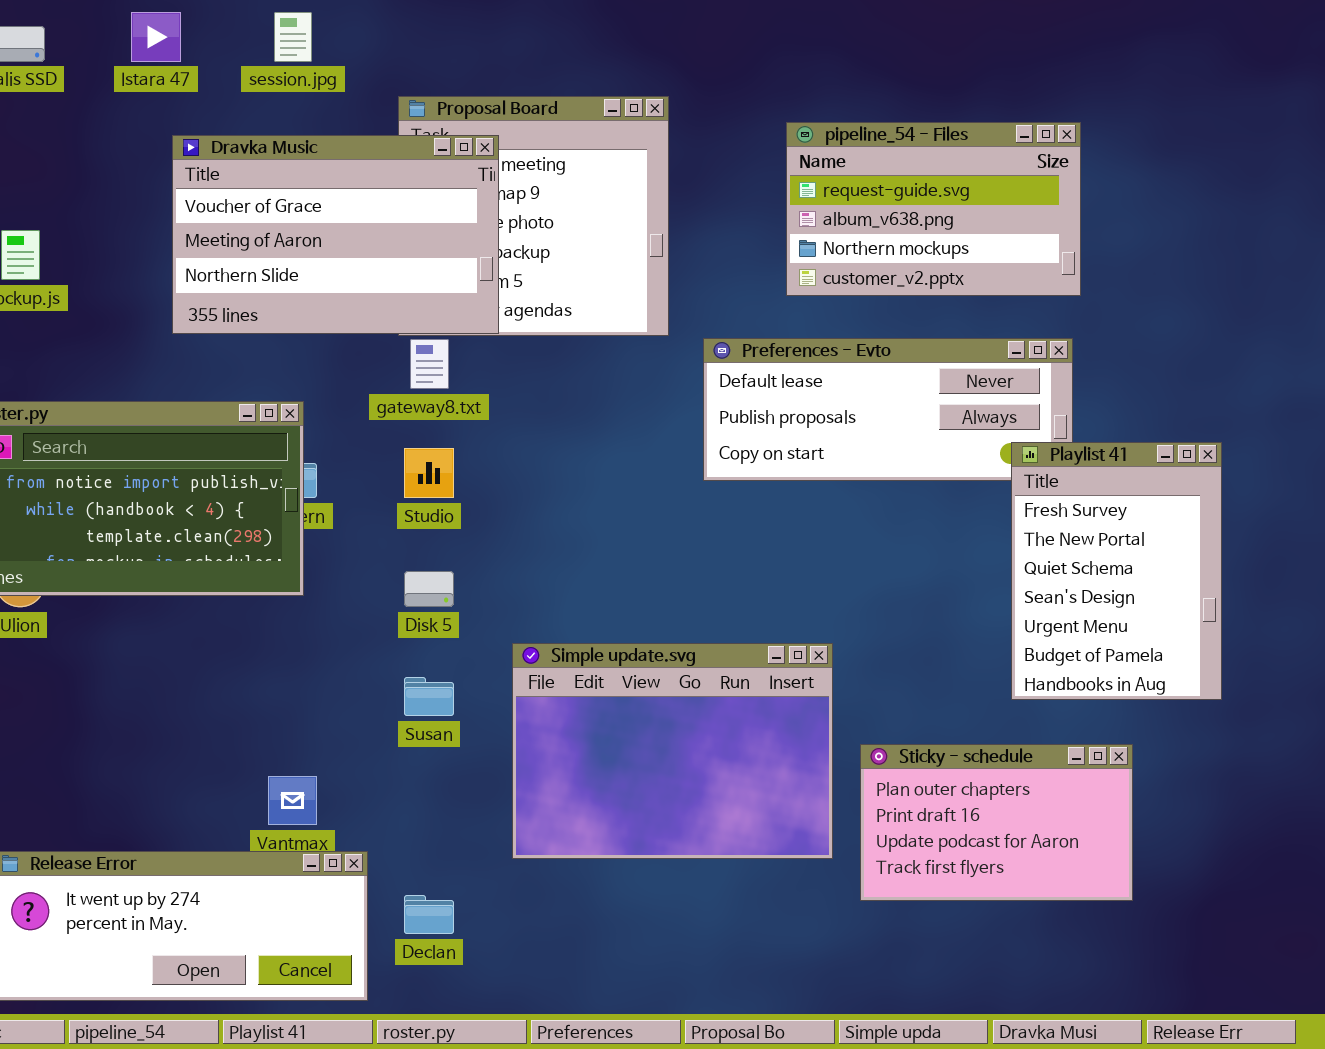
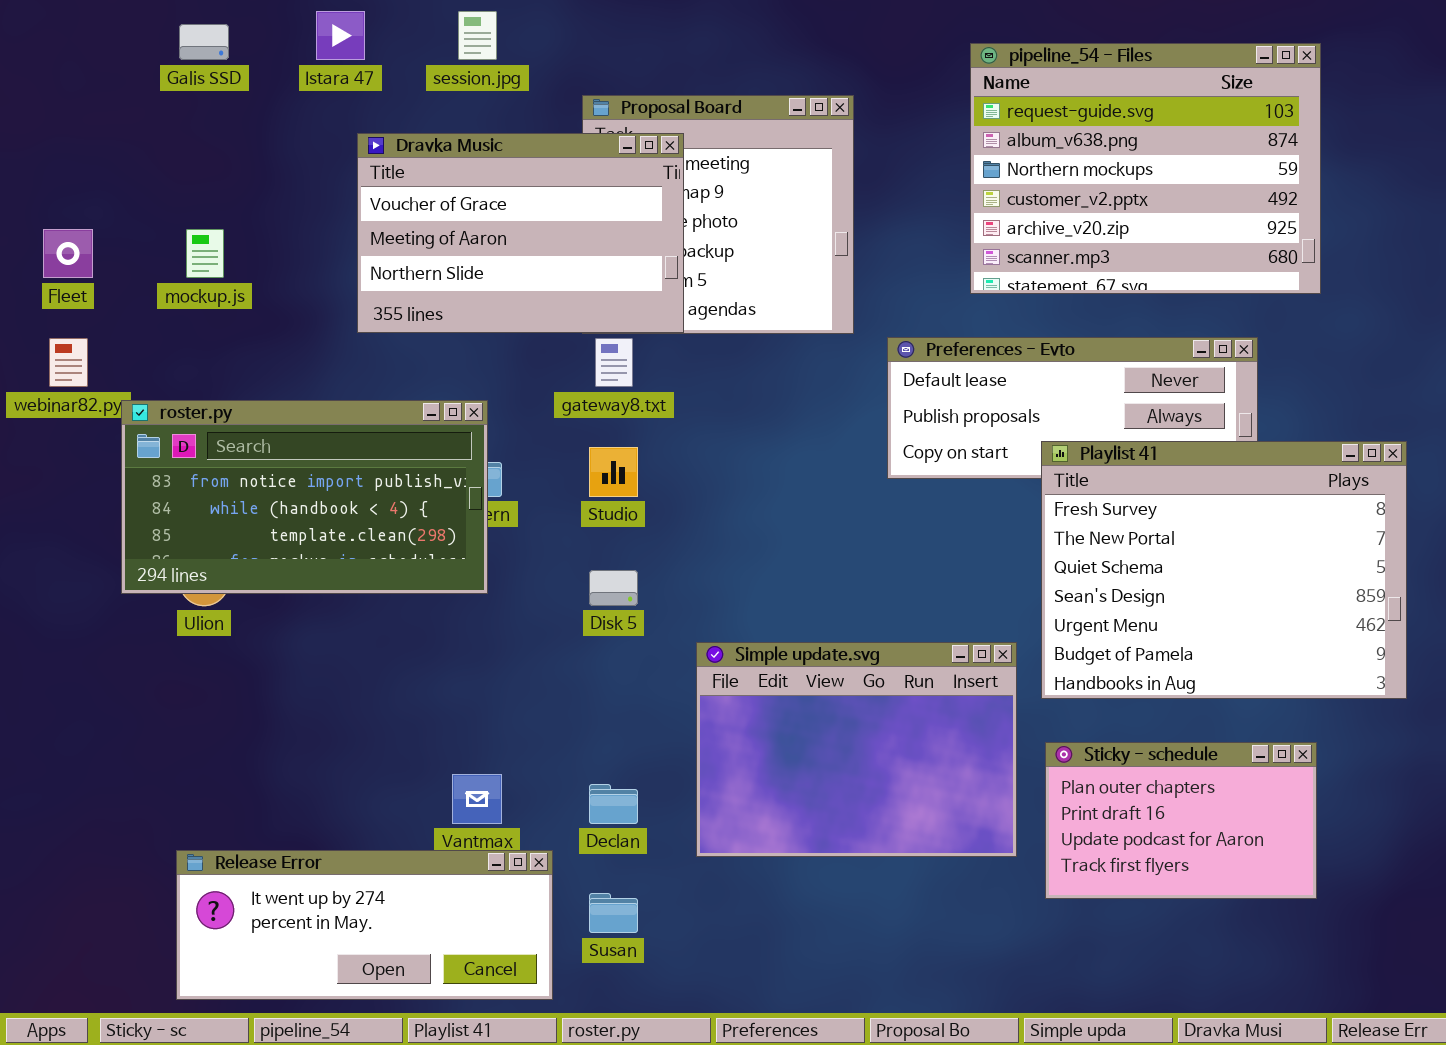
pipeline_54 - Files: [786,122,1081,296] -> [970,43,1321,294], resized
Playlist 41: [1011,442,1222,700] -> [1041,441,1407,699], resized
Susan: [404,677,454,716] -> [589,893,638,933], moved
Declan: [404,895,454,934] -> [589,784,638,824], moved

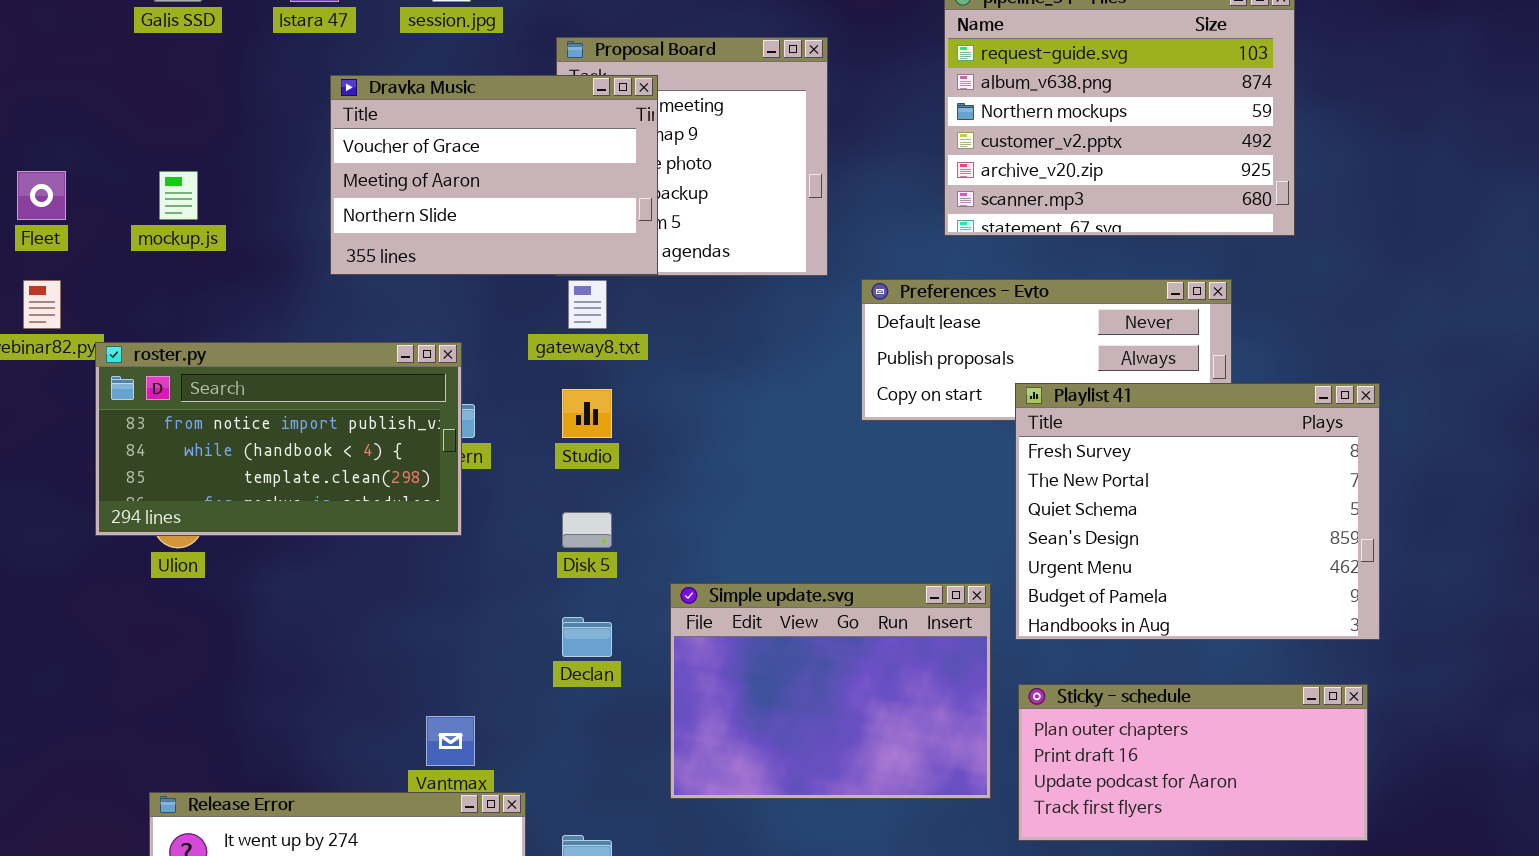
Sticky - schedule: [1045,742,1317,899] -> [1018,684,1368,841], resized
Declan: [589,784,638,824] -> [562,617,612,657], moved

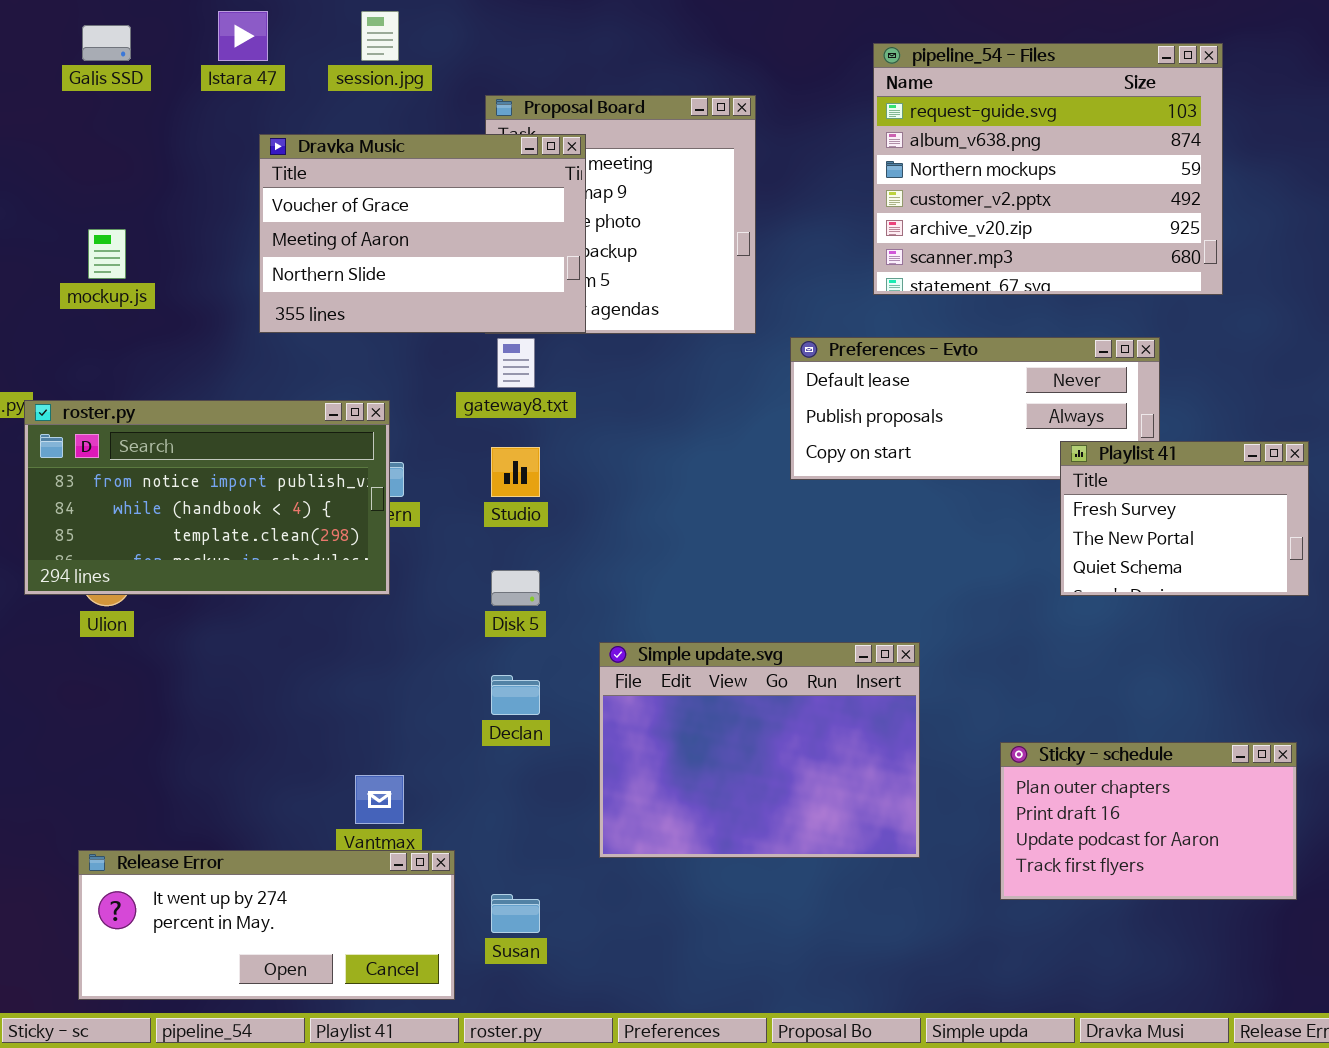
Playlist 41: [1015,383,1380,640] -> [1060,441,1309,596], resized
Sticky - schedule: [1018,684,1368,841] -> [1000,742,1297,900], resized

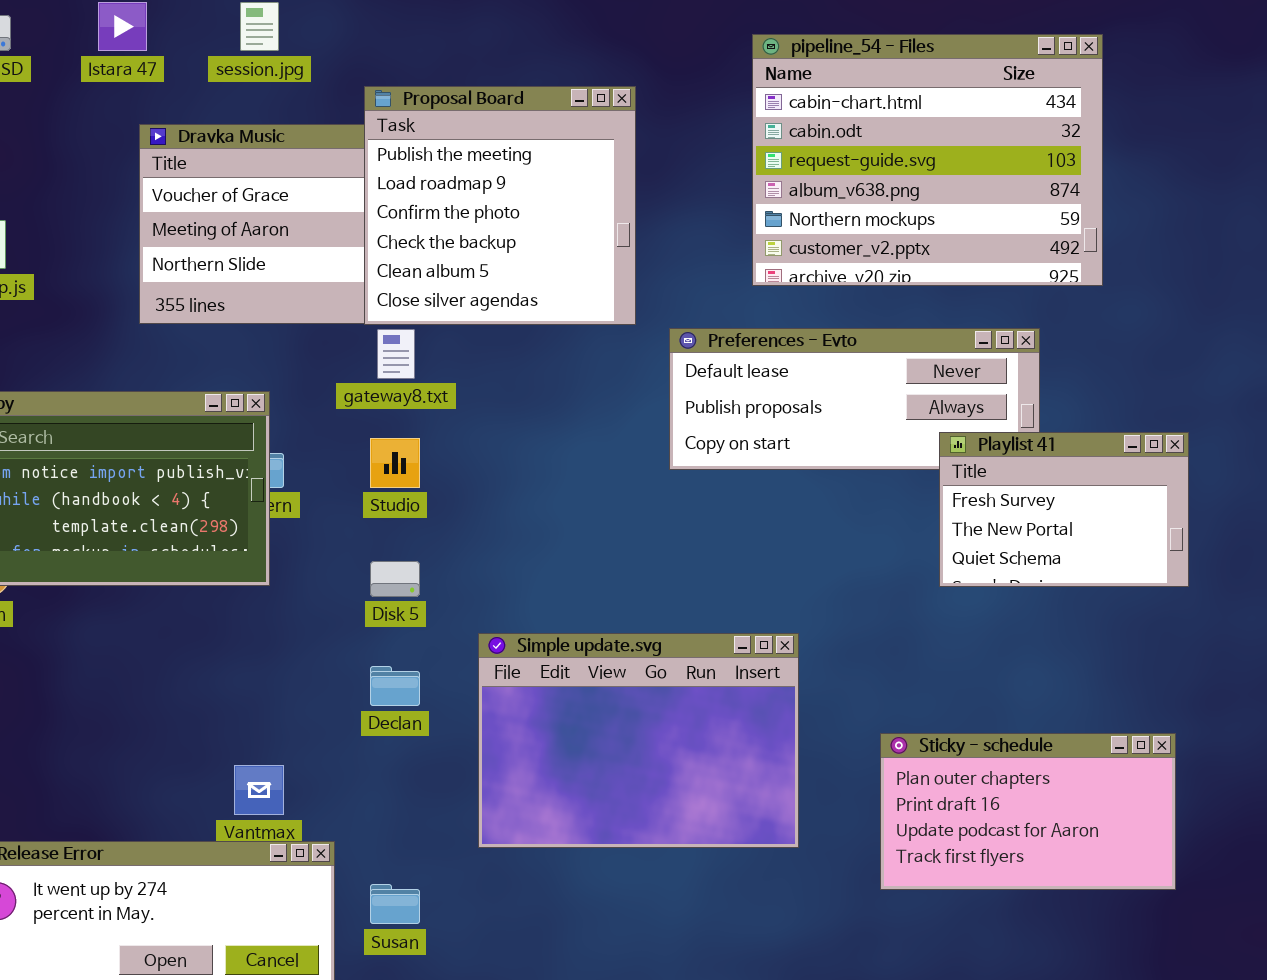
pipeline_54 - Files: [873,43,1223,295] -> [752,34,1103,286], scrolled up 2 rows
Proposal Board: [485,95,756,334] -> [364,86,636,325], raised

